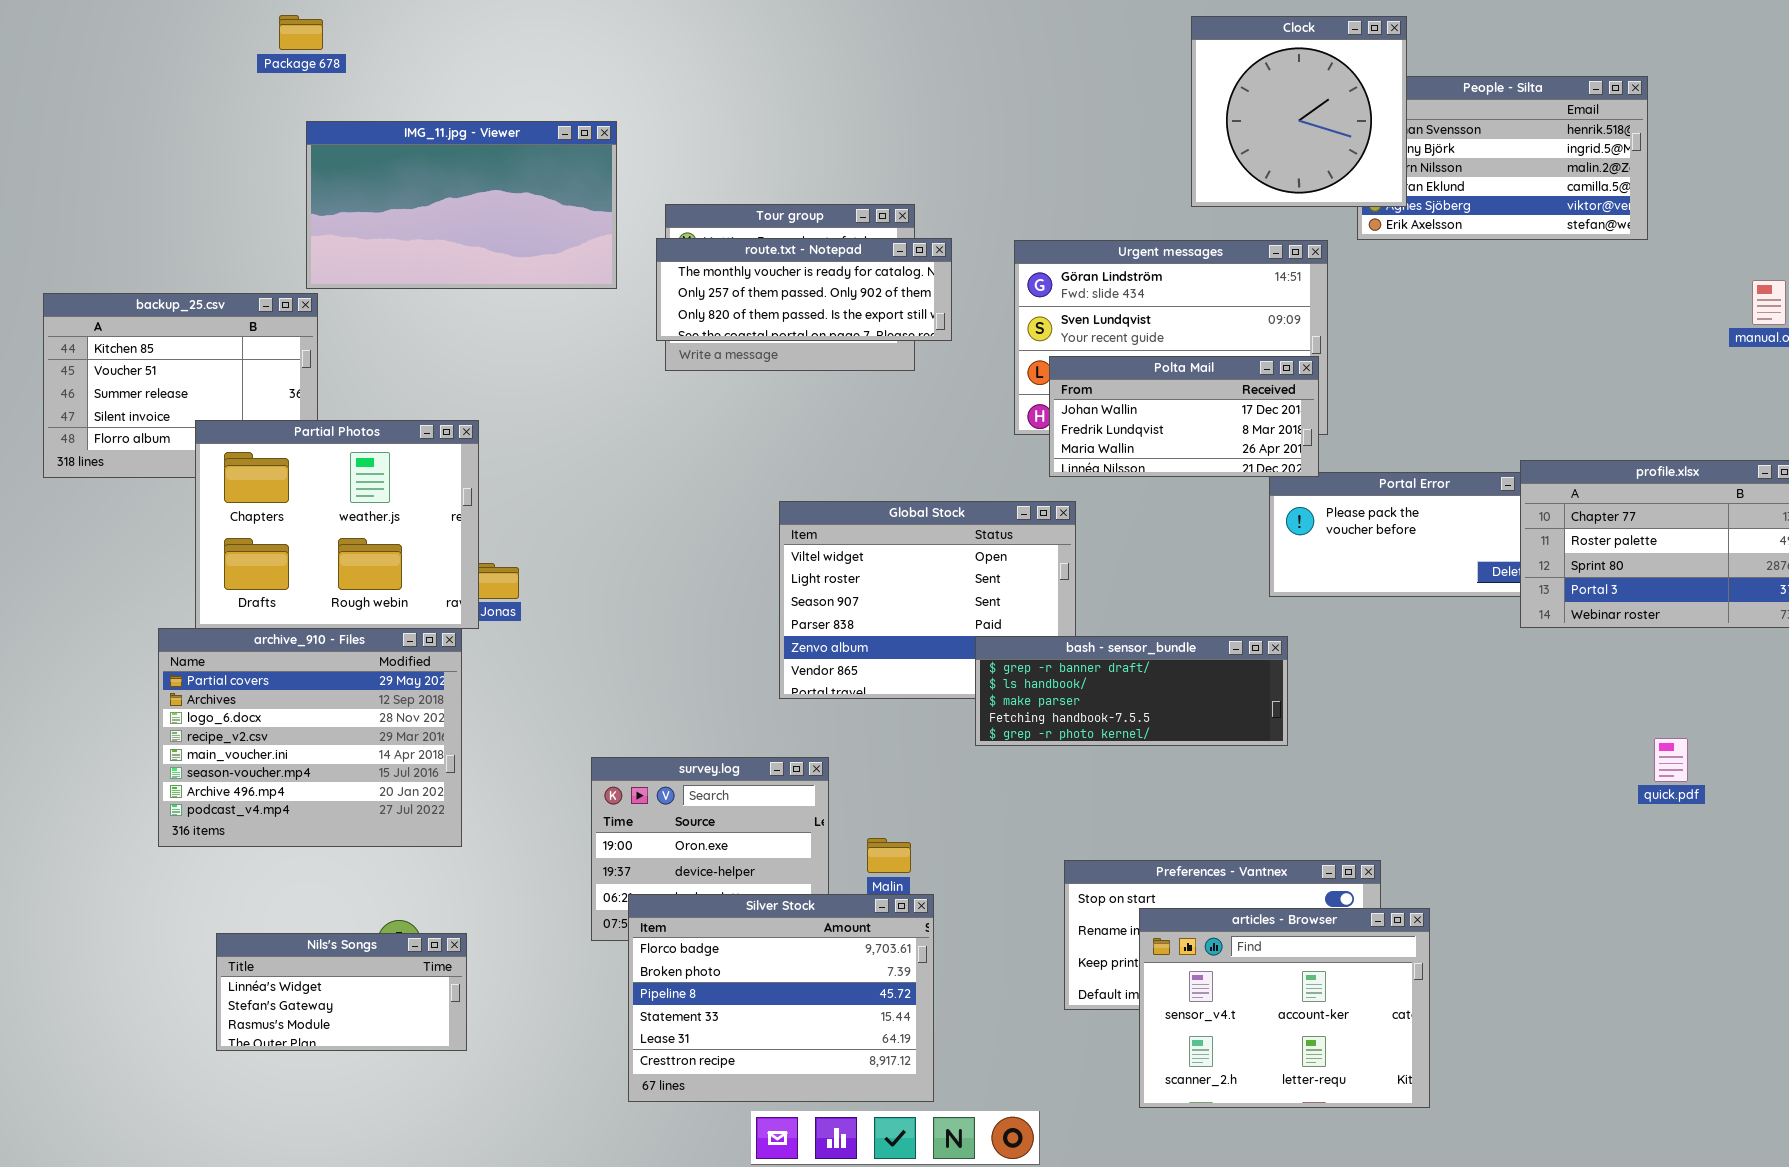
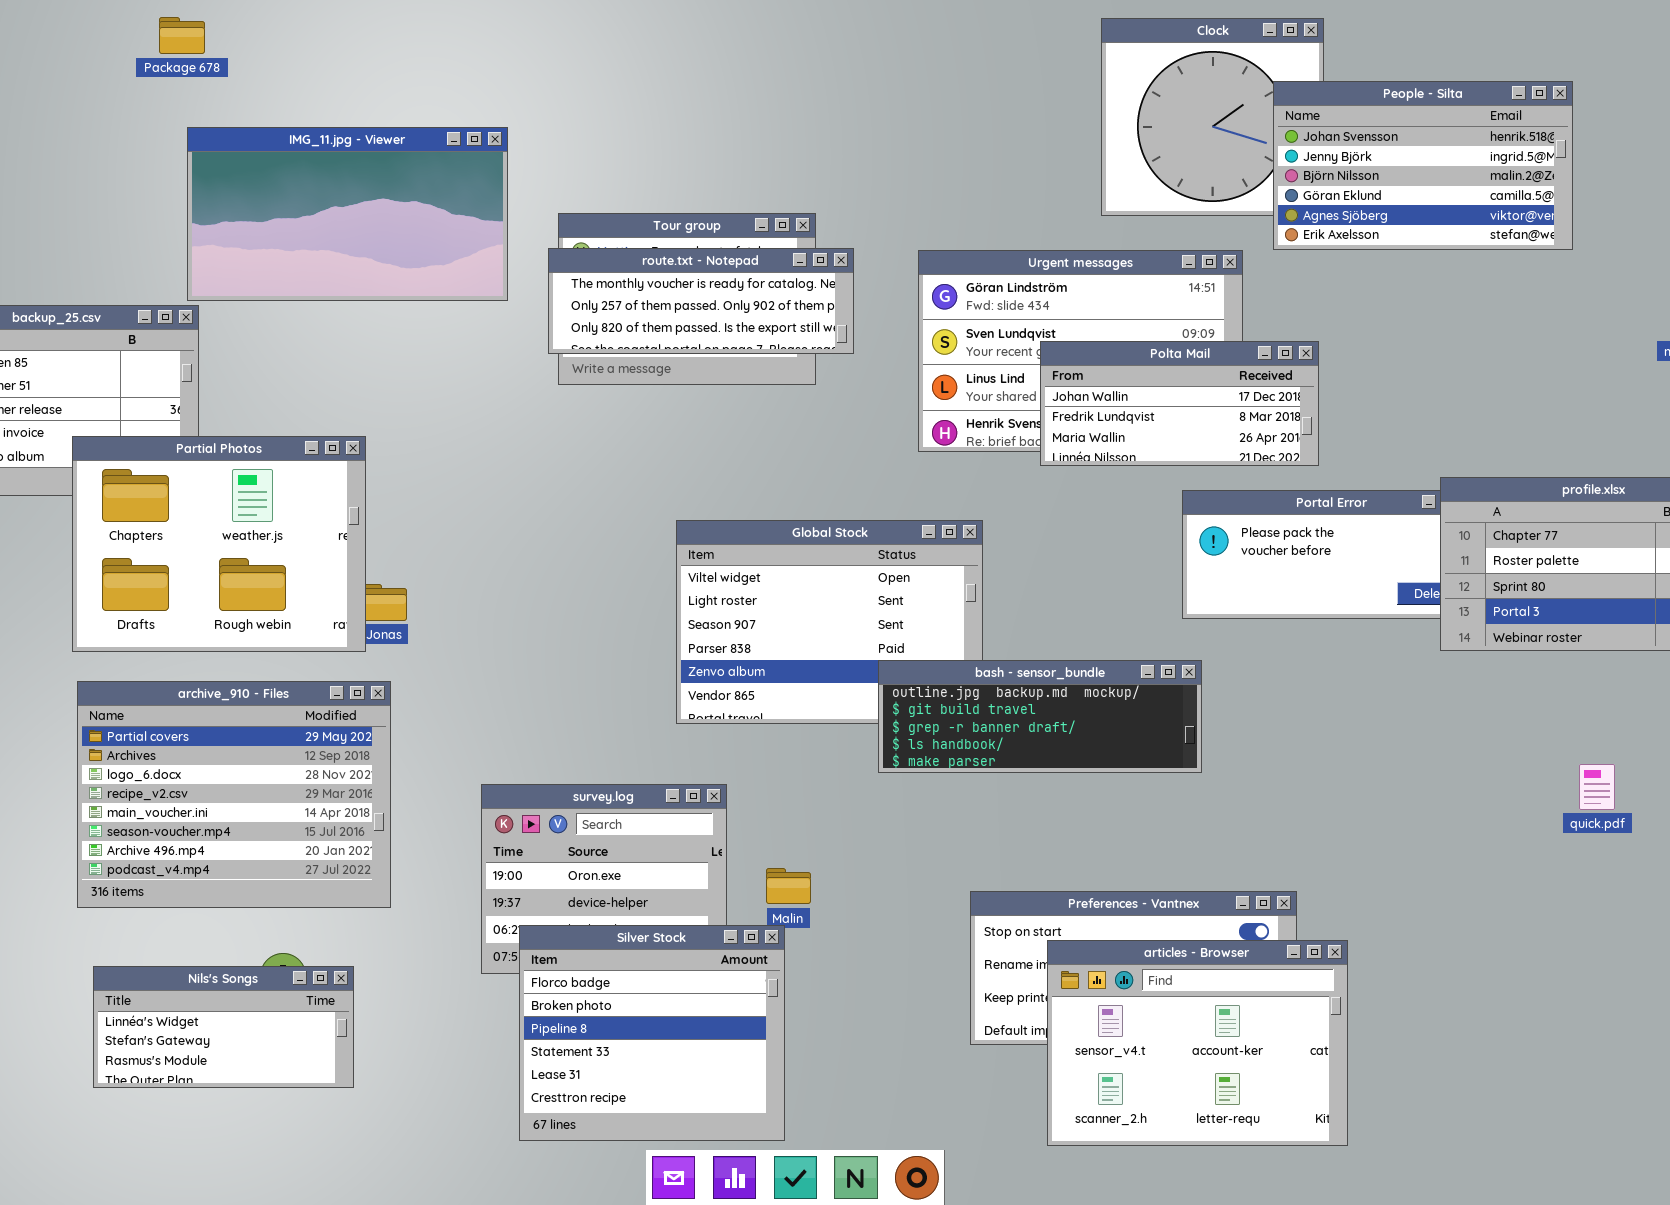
People - Silta: [1357,76,1648,240] -> [1273,81,1573,250], raised
Polta Mail: [1049,356,1319,477] -> [1040,341,1319,466], moved
archive_910 - Files: [158,628,462,847] -> [77,681,391,908], moved
bash - sensor_bundle: [975,636,1288,746] -> [878,660,1202,773], scrolled up 2 rows
Silver Stock: [628,894,934,1102] -> [519,925,785,1141], resized

